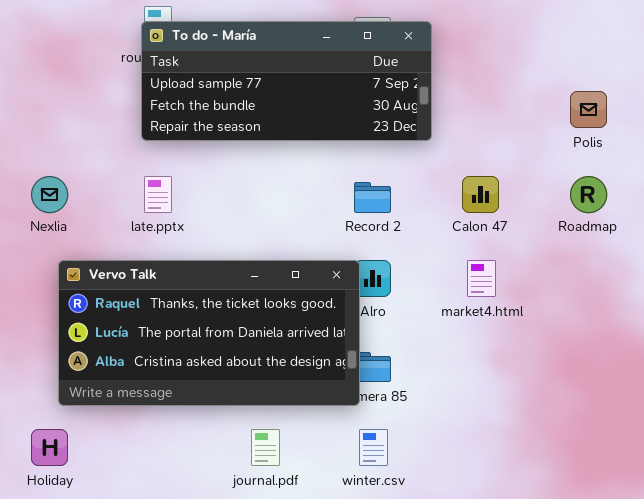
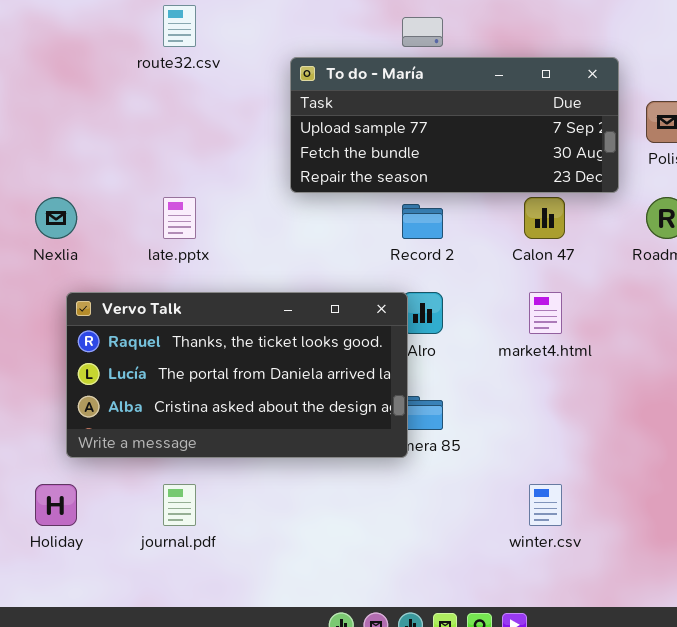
To do - María: [141,21,432,141] -> [290,57,619,193], moved
journal.pdf: [251,429,280,466] -> [163,484,196,526], moved
winter.csv: [359,429,388,466] -> [529,484,562,526], moved

